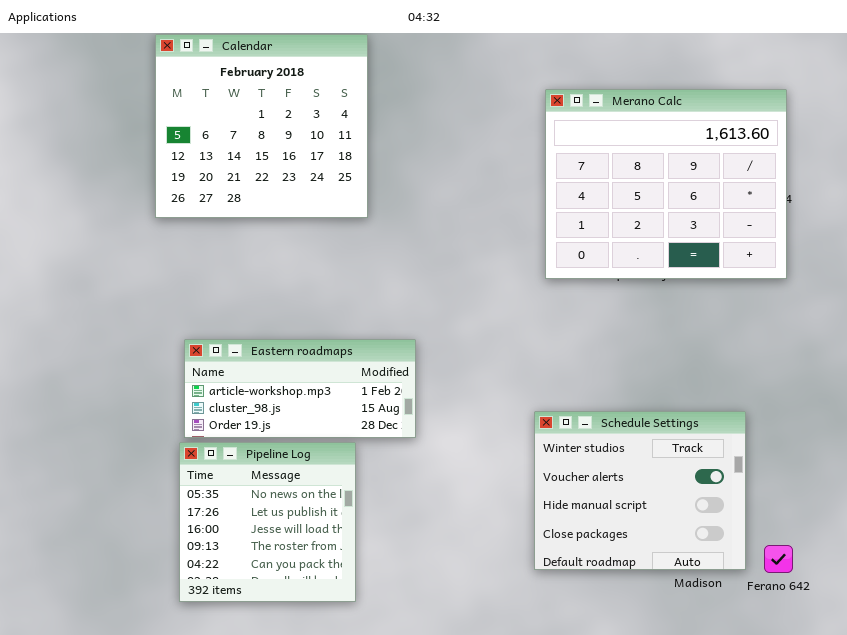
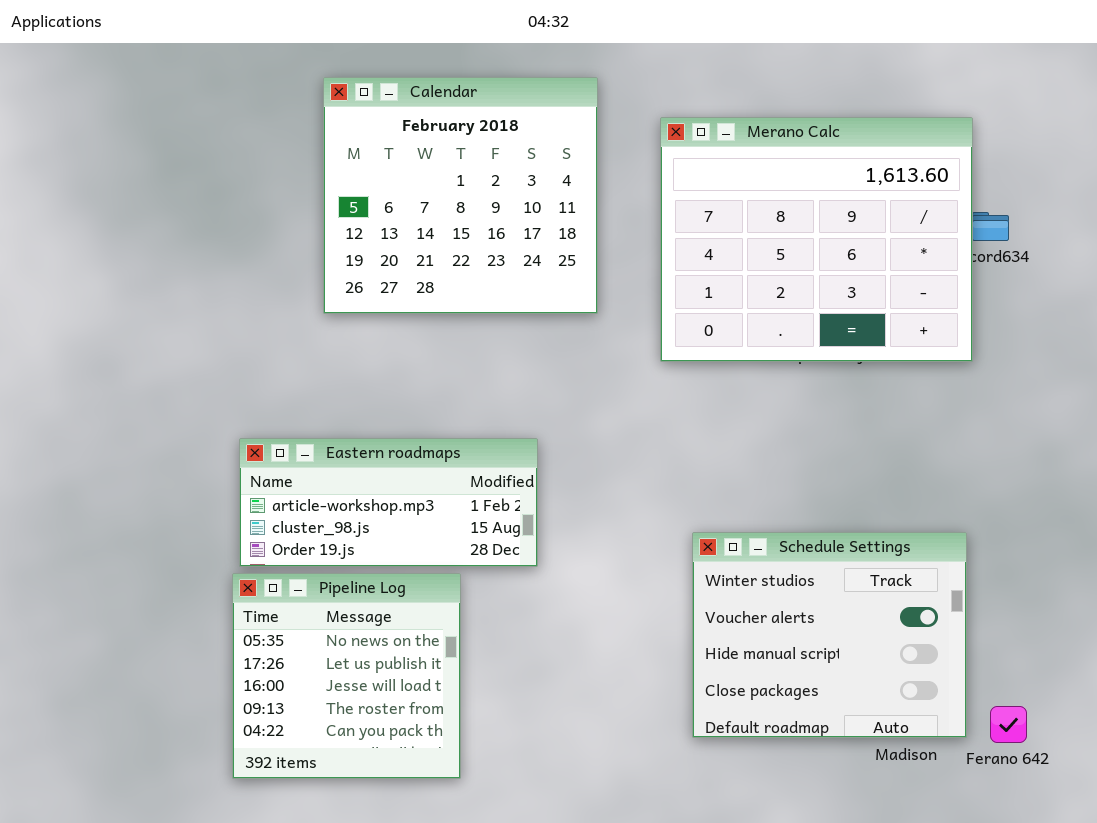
Calendar: [155,34,368,218] -> [323,77,598,314], moved
Merano Calc: [545,89,787,279] -> [660,117,973,362], moved

